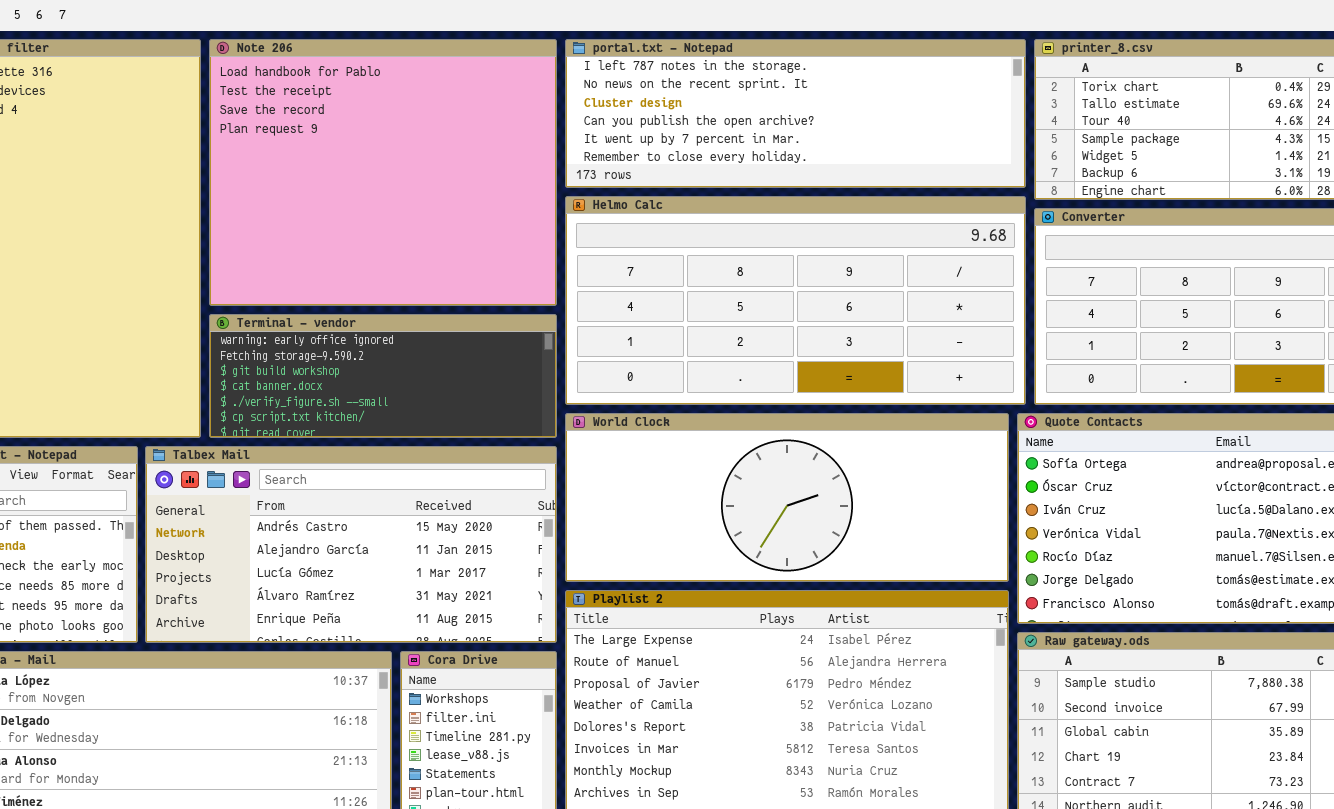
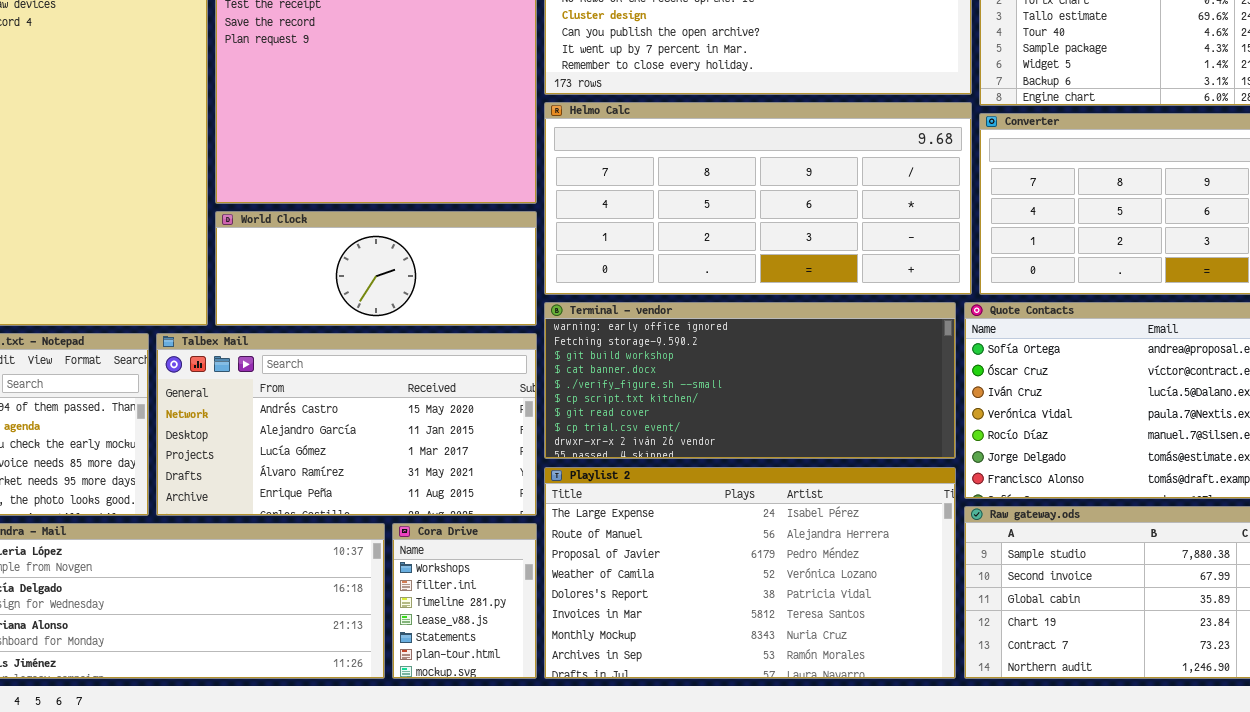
Terminal - vendor: [209,314,557,438] -> [544,302,956,459], moved, resized
World Clock: [565,413,1009,582] -> [215,211,537,326], moved, resized

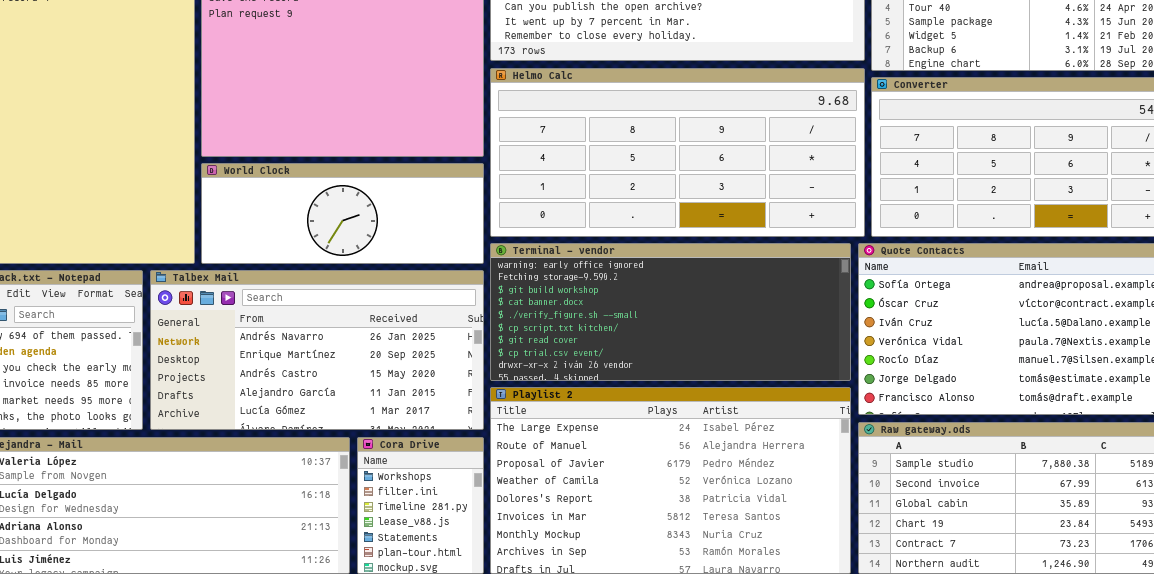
Talbex Mail: [156,333,537,516] -> [150,270,484,430], scrolled up 2 rows

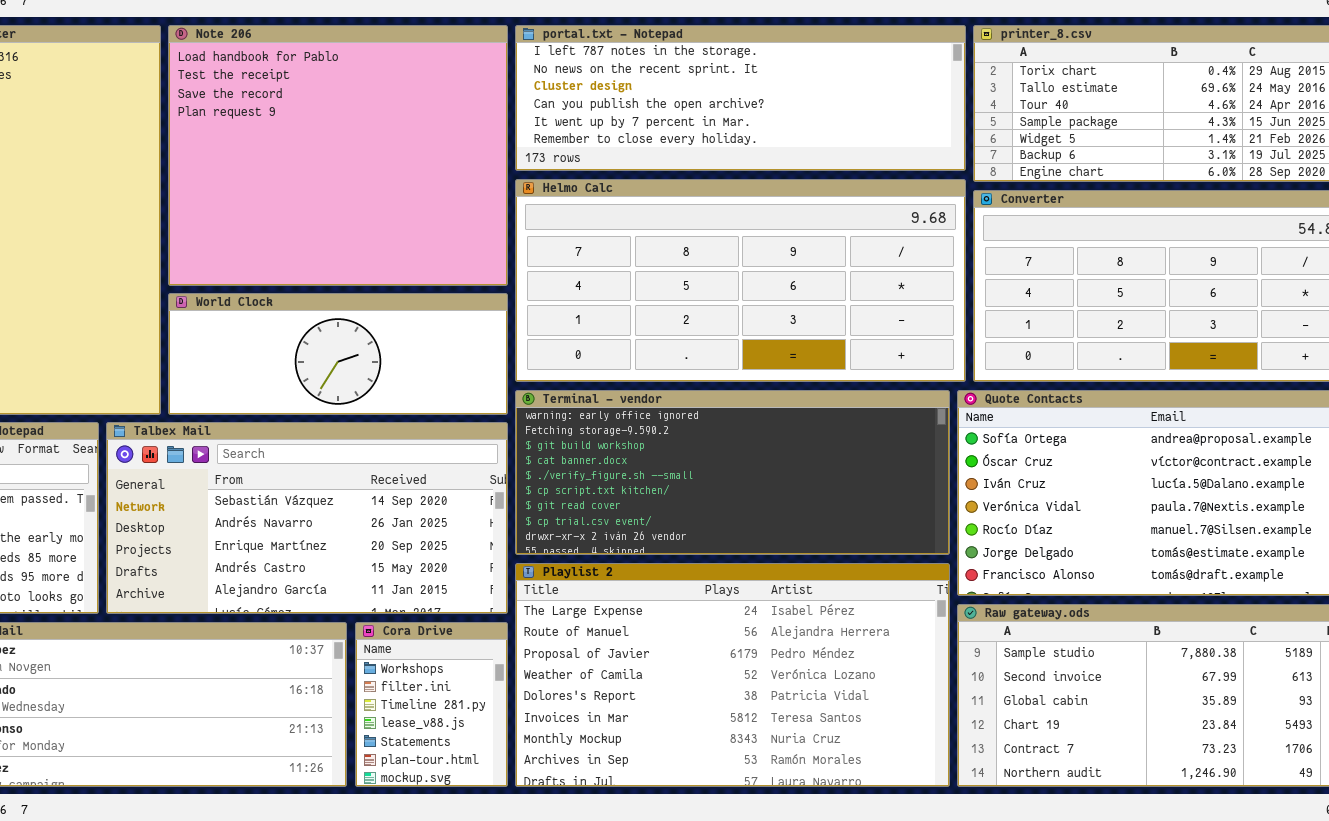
Talbex Mail: [150,270,484,430] -> [106,422,508,614], scrolled up 1 row

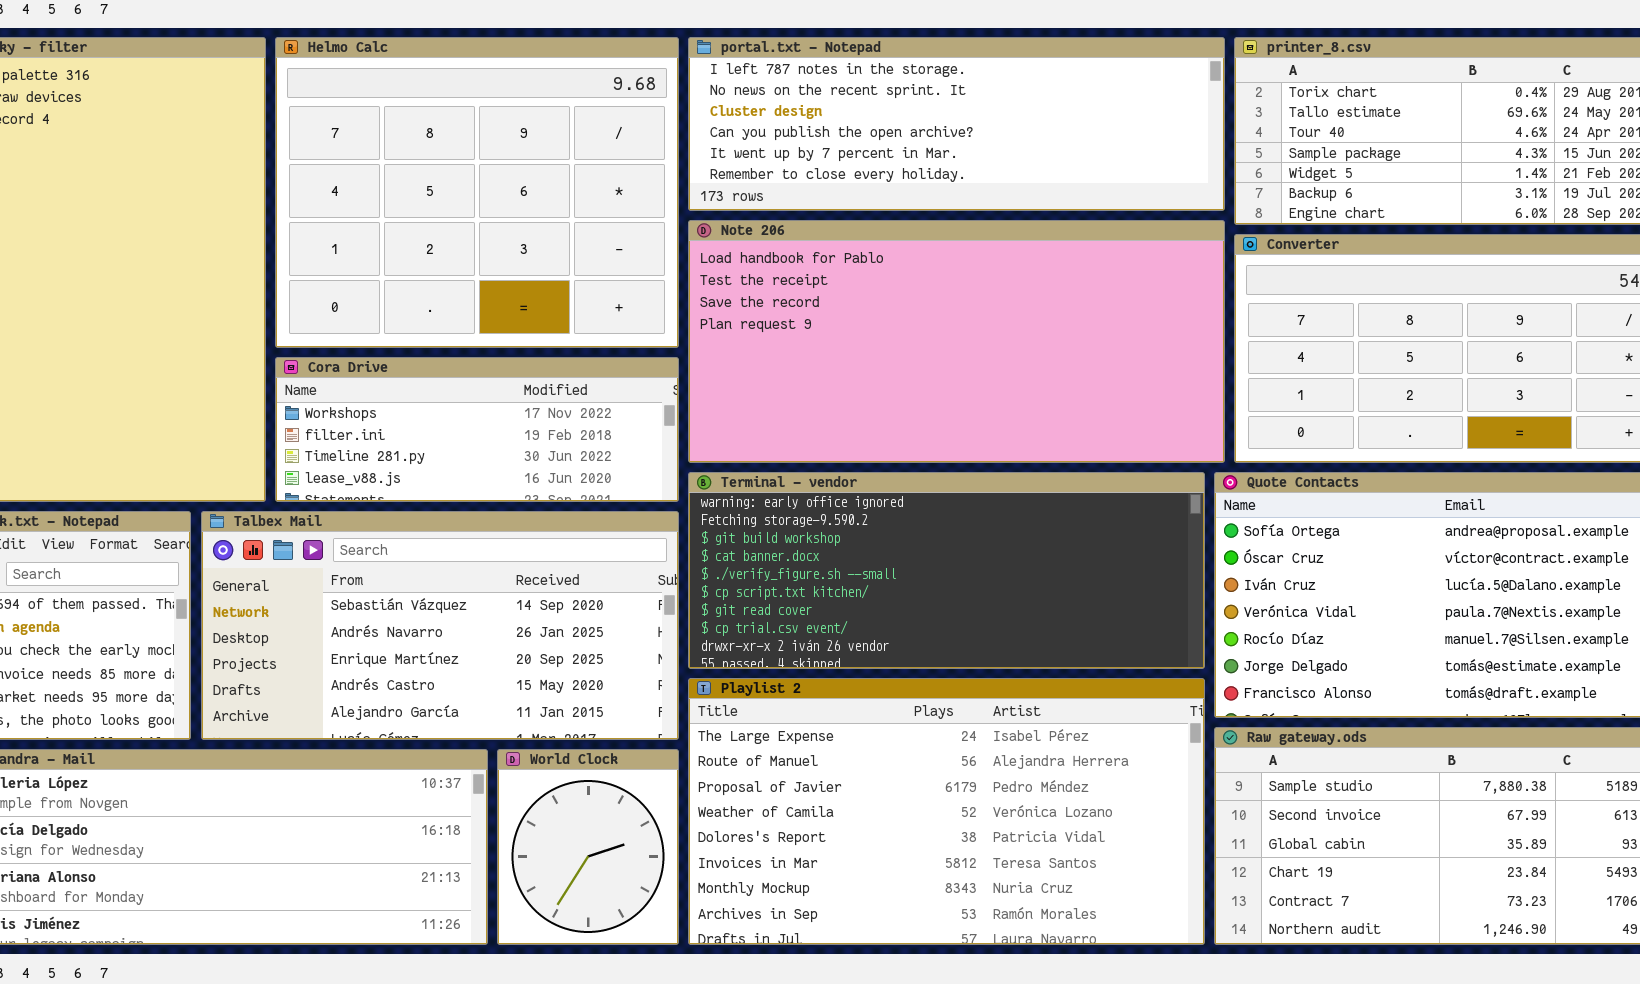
Note 206: [168,25,508,286] -> [688,220,1225,463], moved, resized
Helmo Calc: [515,179,966,382] -> [275,37,679,348], moved, resized
World Clock: [168,293,508,415] -> [497,749,679,945], moved, resized
Cora Drive: [355,622,508,787] -> [275,357,679,502], moved, resized

